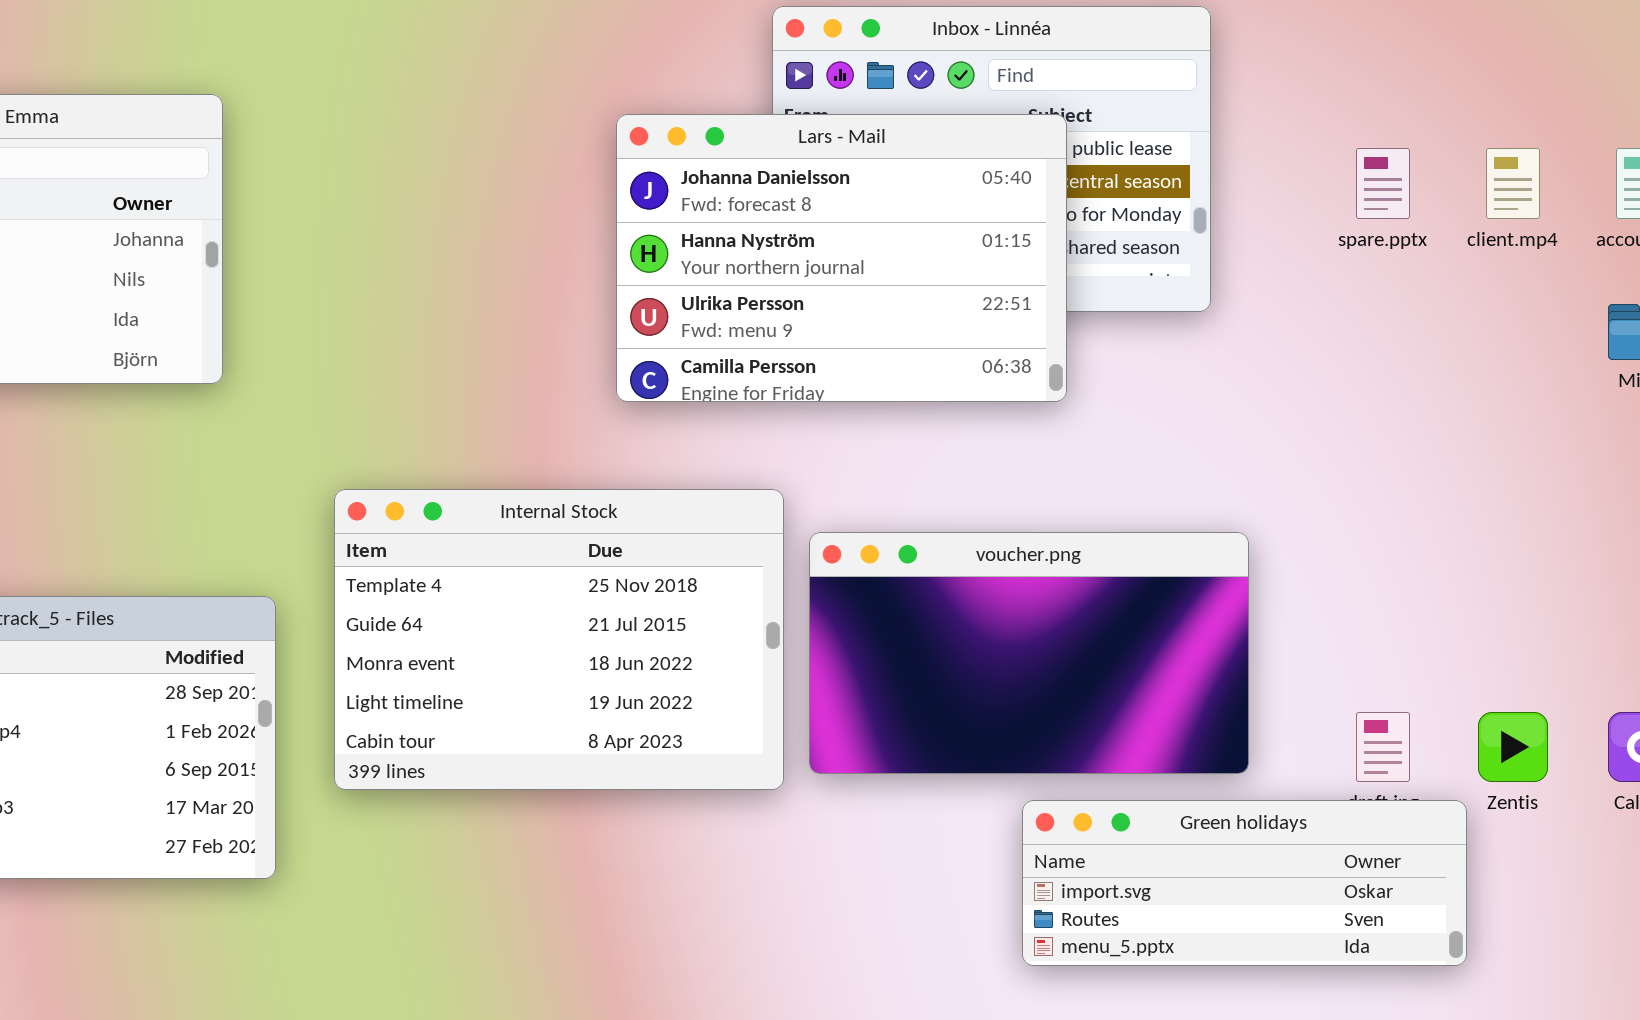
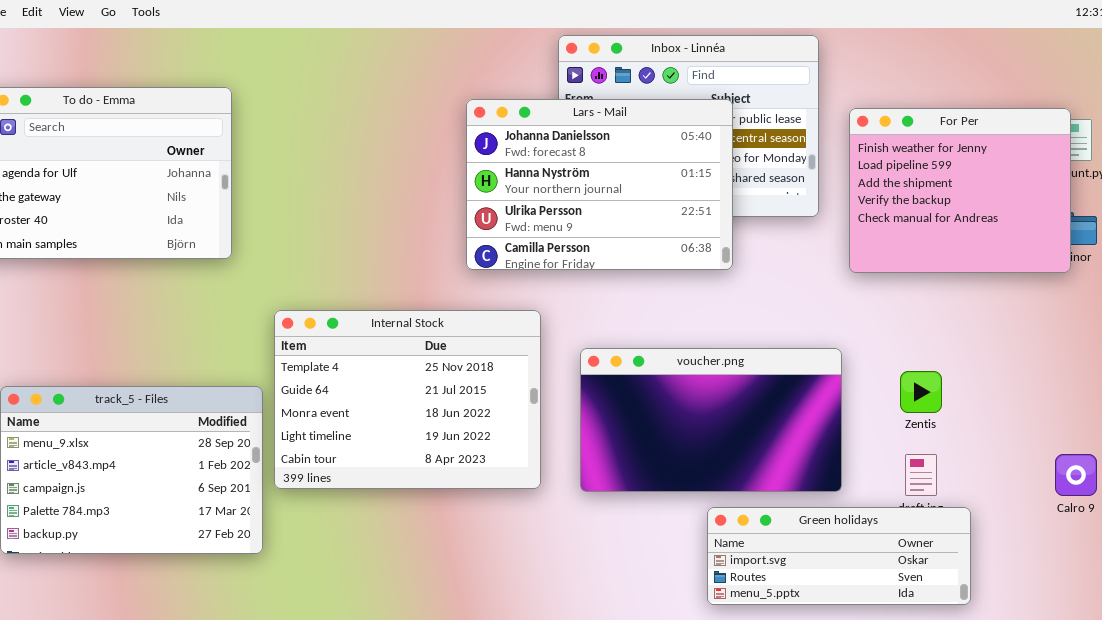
For Per: none -> [849,108,1071,273], opened
Internal Stock: [334,489,784,790] -> [274,310,541,489], moved
Zentis: [1478,712,1548,782] -> [900,371,942,413], moved

